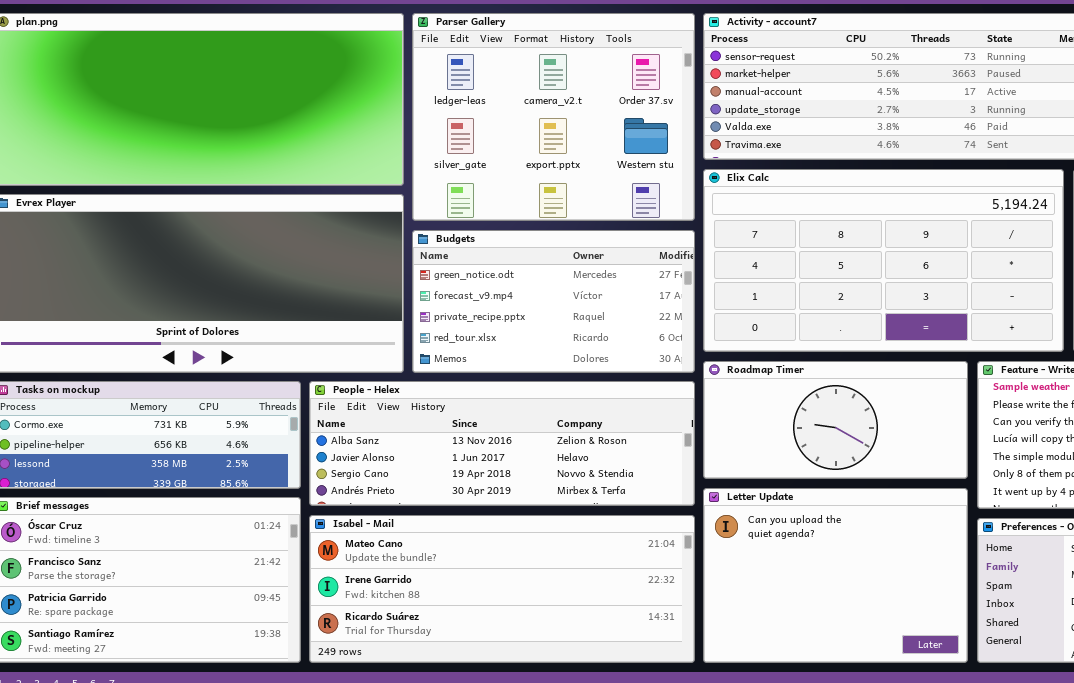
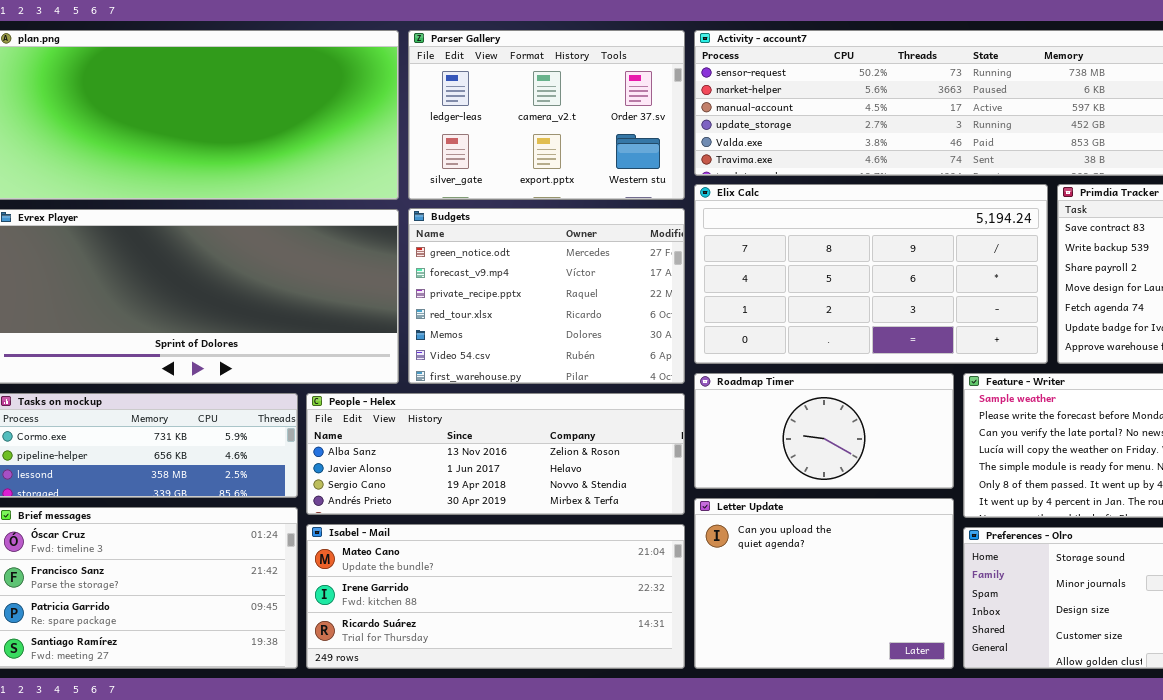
Parser Gallery: [412,13,695,221] -> [408,30,685,200], resized
Budgets: [412,230,695,373] -> [408,208,685,384], resized

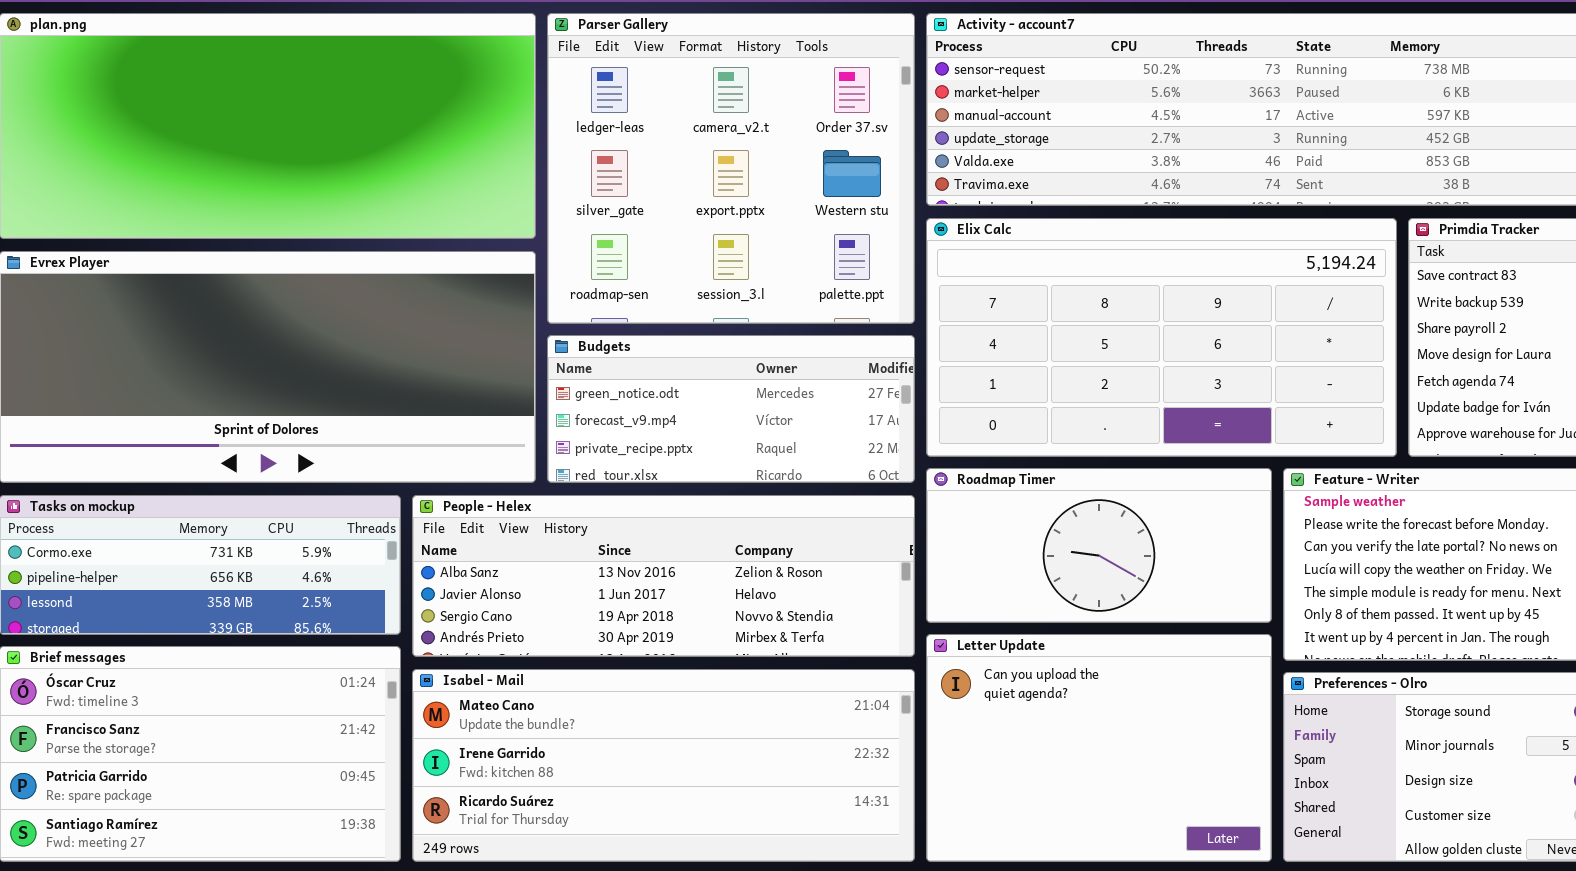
Parser Gallery: [408,30,685,200] -> [547,13,915,324], resized
Budgets: [408,208,685,384] -> [547,335,915,483], resized

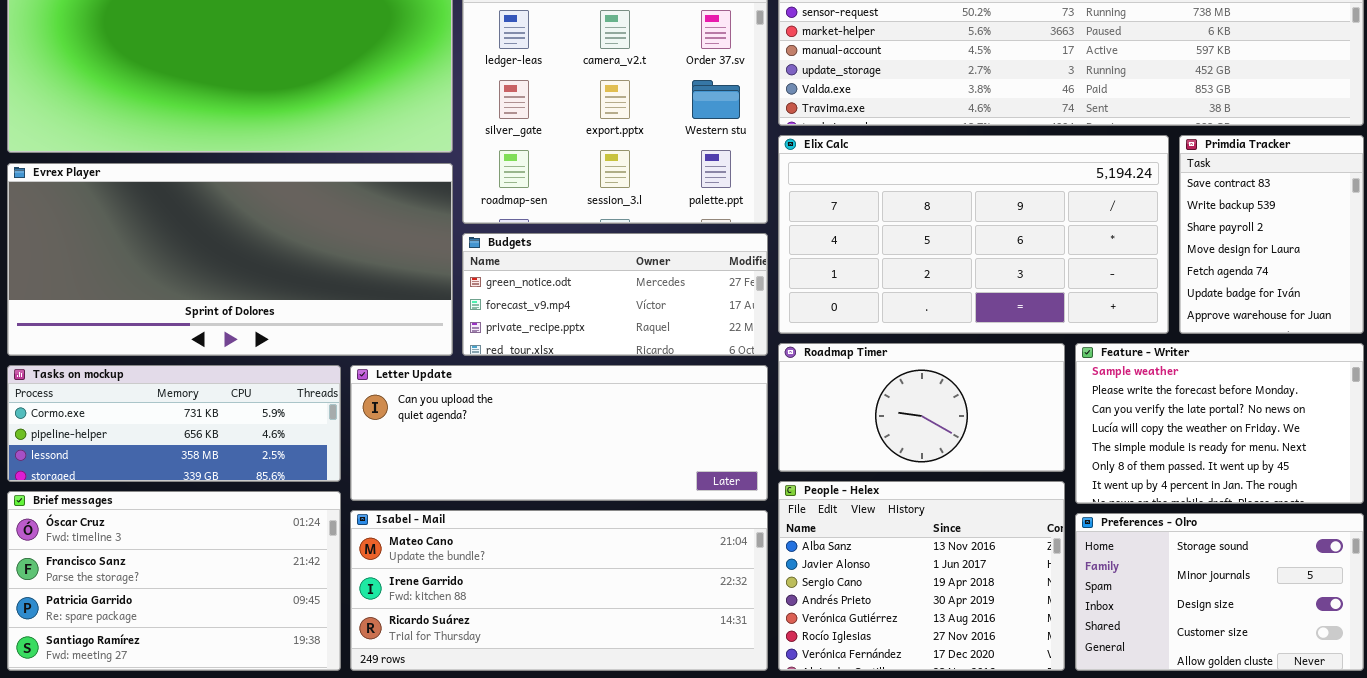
People - Helex: [412,495,915,657] -> [778,481,1065,671], moved, resized
Letter Update: [926,634,1272,862] -> [350,365,768,501], moved, resized

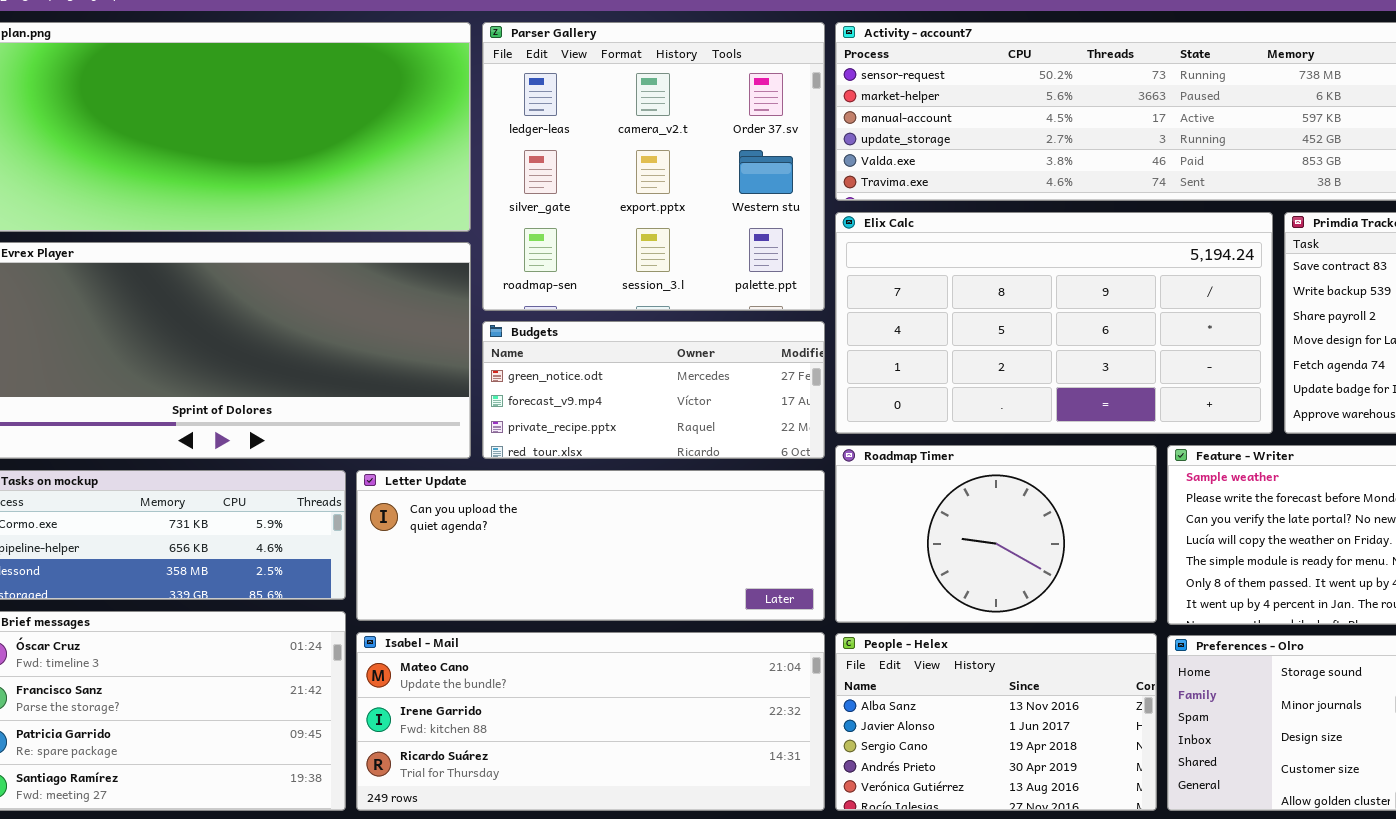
Roadmap Timer: [778,343,1065,472] -> [835,445,1157,623], resized
People - Helex: [778,481,1065,671] -> [835,633,1157,811], resized

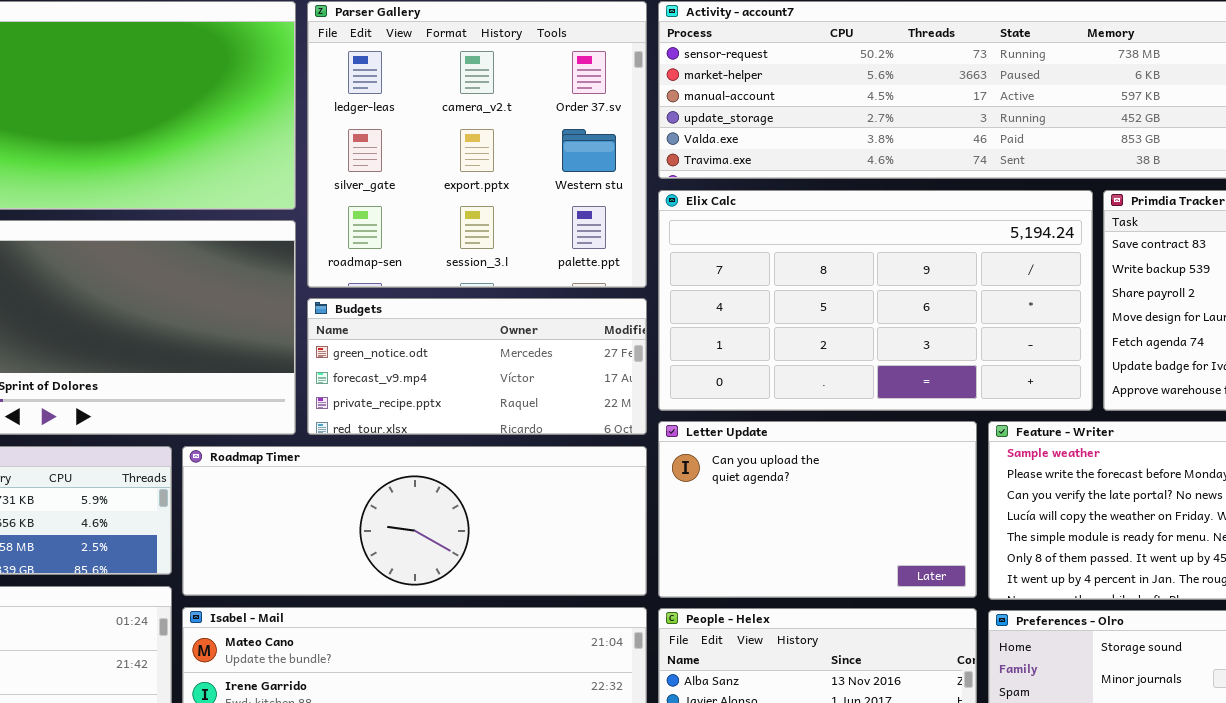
Roadmap Timer: [835,445,1157,623] -> [182,446,647,596], moved, resized
Letter Update: [356,470,825,621] -> [658,421,977,598], moved, resized

